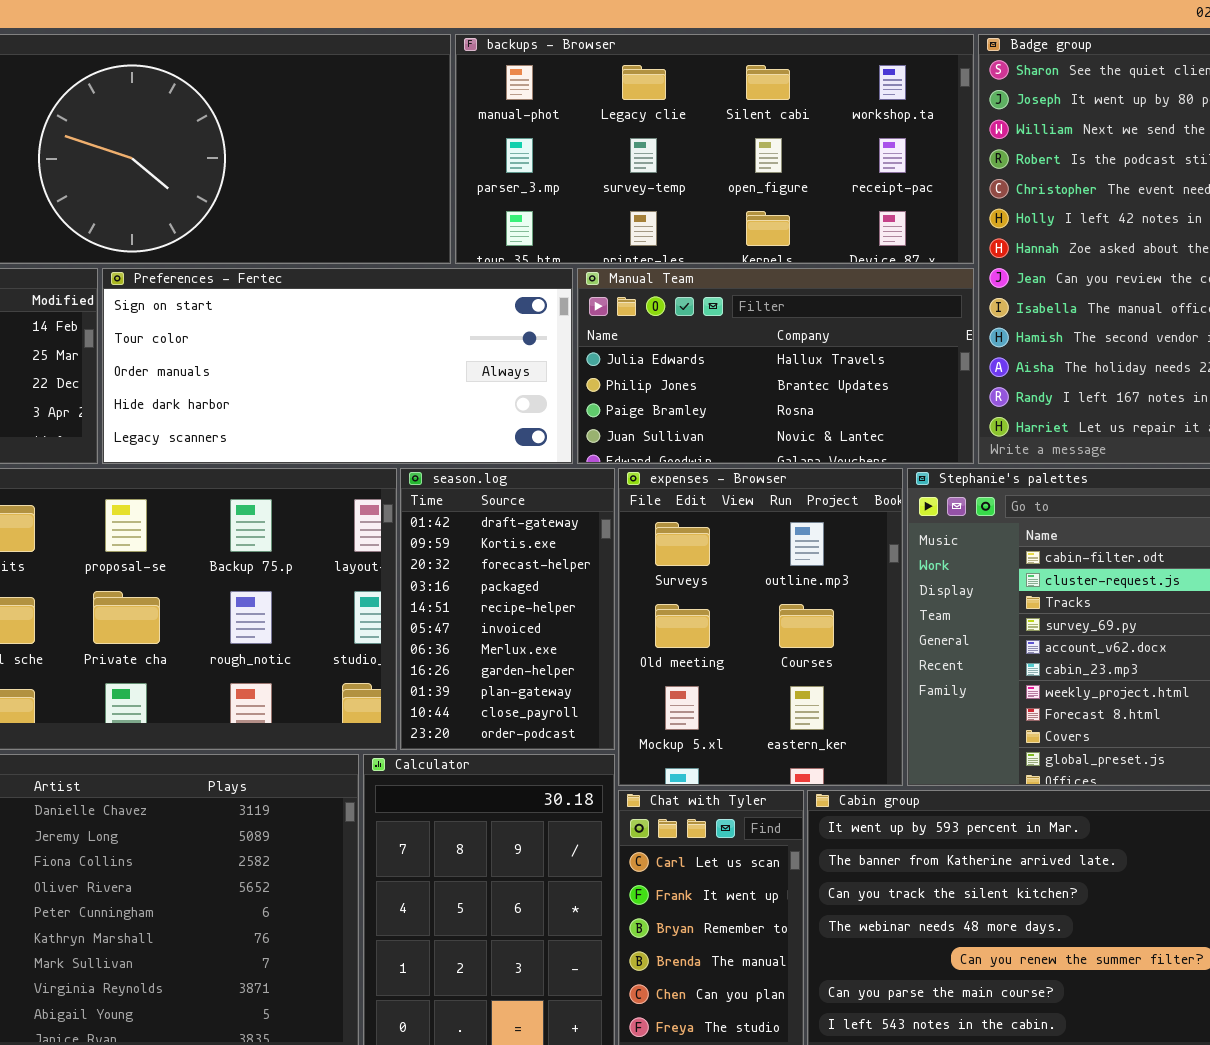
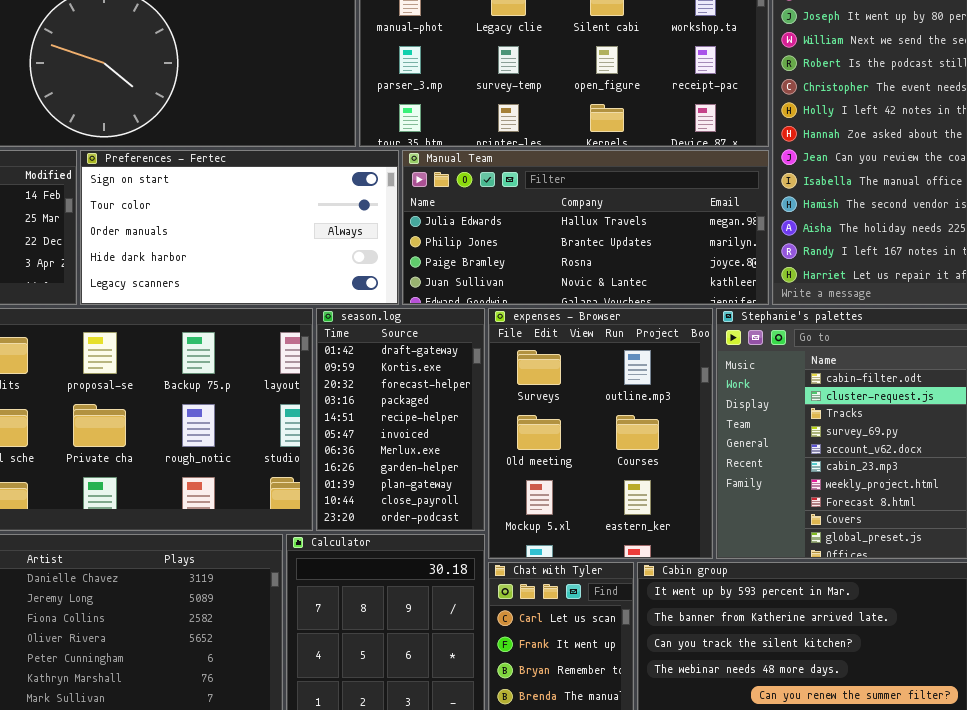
Preferences - Fertec: [102,268,573,464] -> [80,150,399,305], resized
Manual Team: [577,268,974,464] -> [402,150,769,305], resized

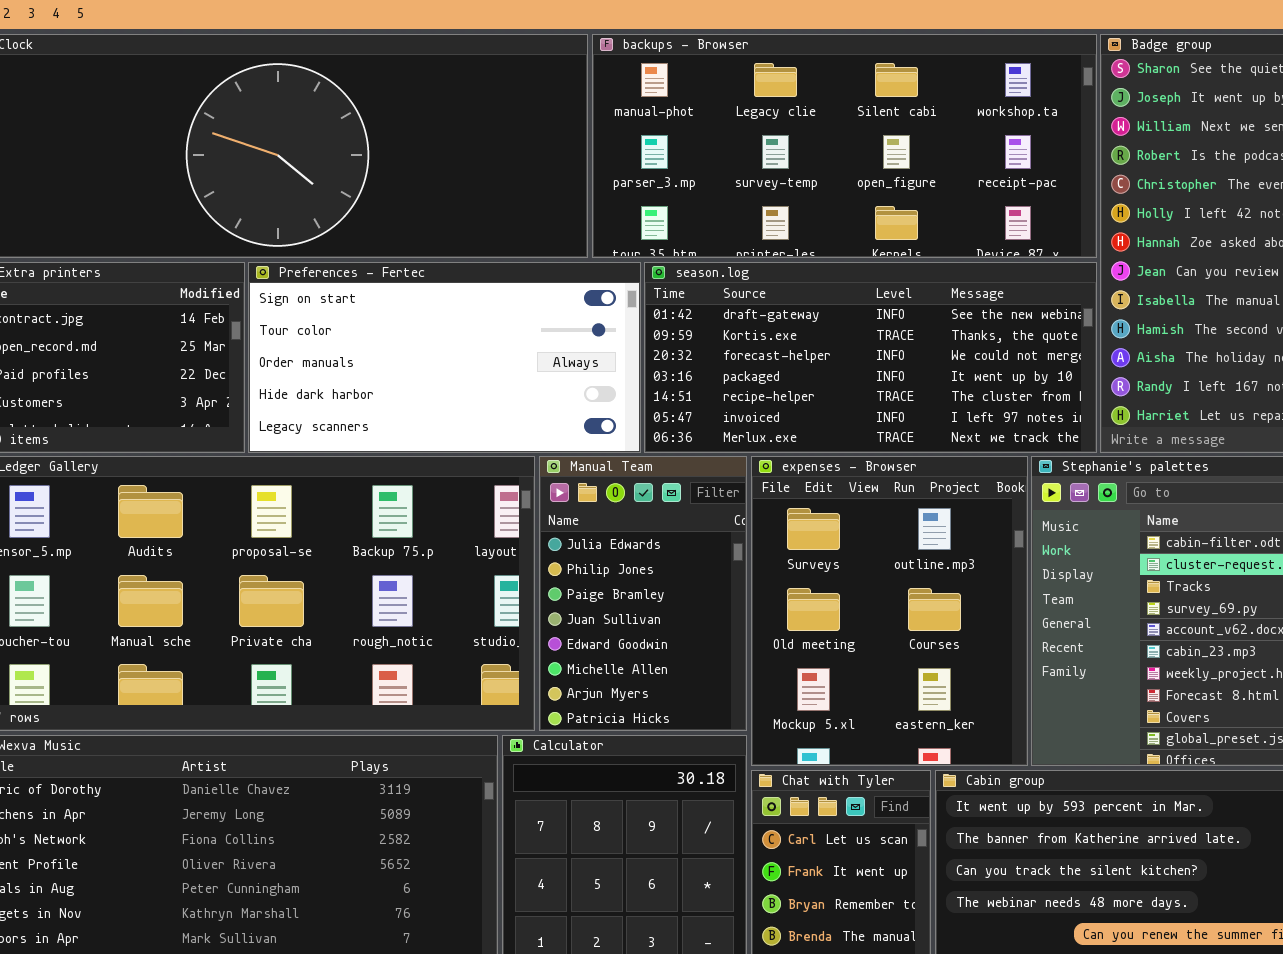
Manual Team: [402,150,769,305] -> [539,456,747,731], moved, resized
season.log: [316,308,485,531] -> [644,262,1097,453], moved, resized

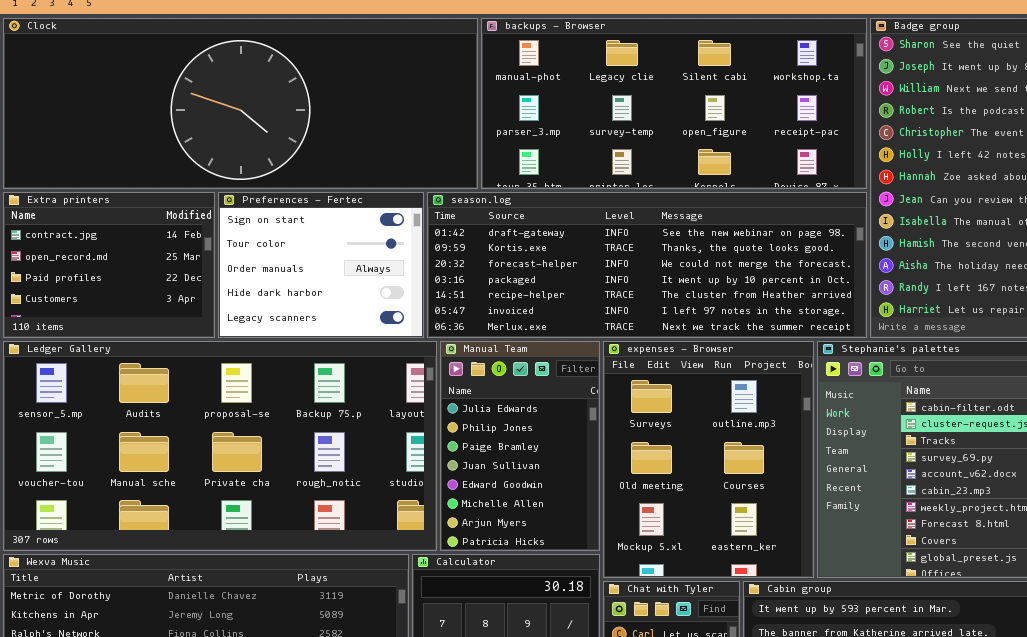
Preferences - Fertec: [248,262,641,453] -> [218,192,424,338], resized
season.log: [644,262,1097,453] -> [427,192,867,338], resized

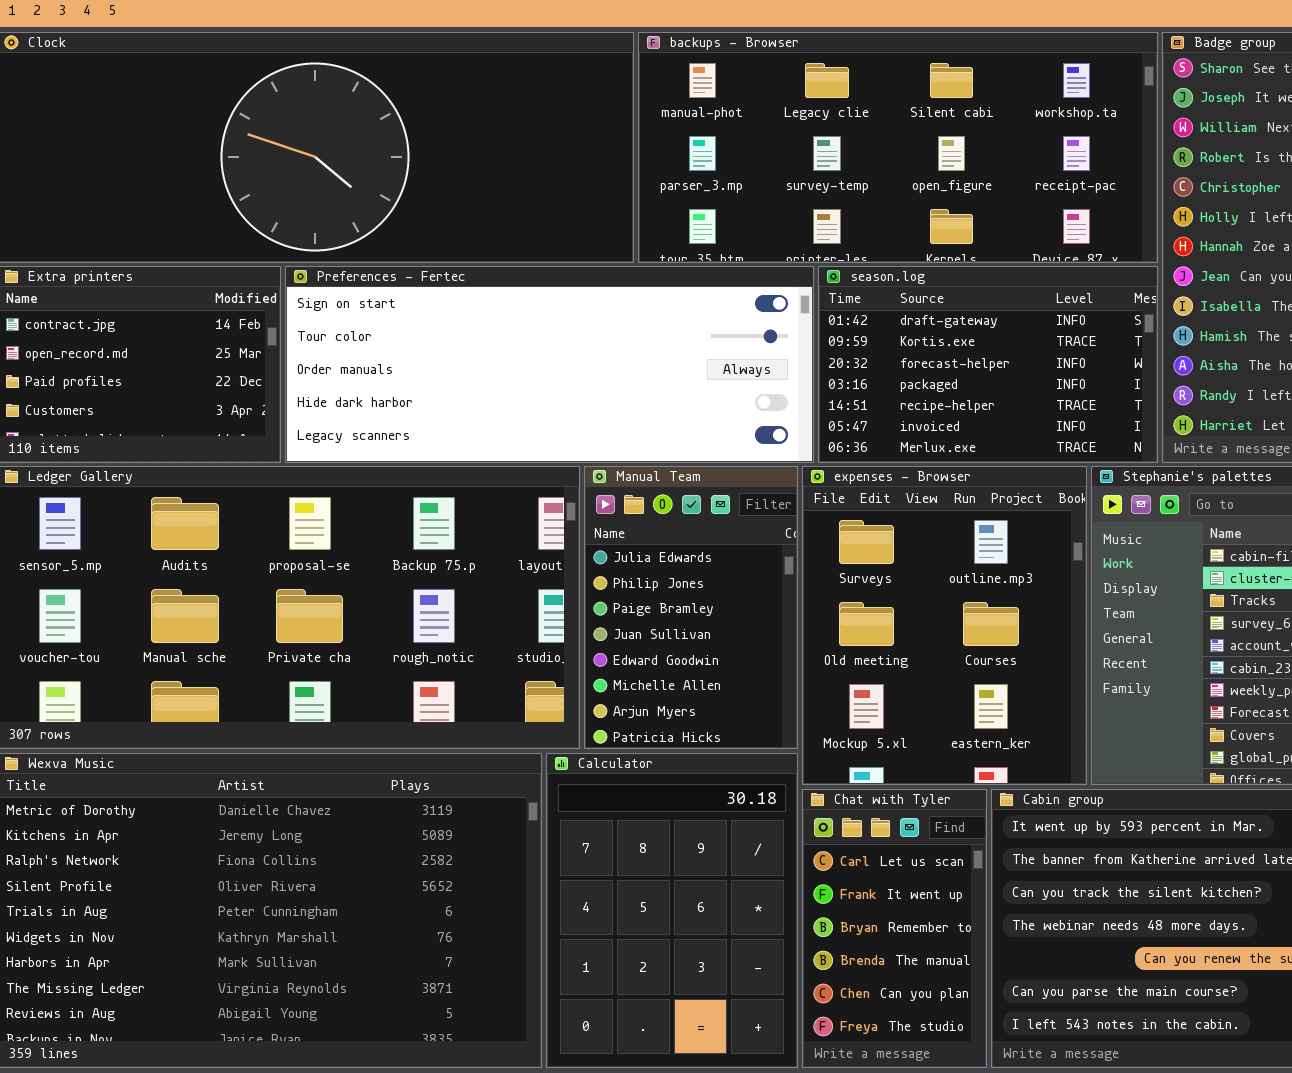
Preferences - Fertec: [218,192,424,338] -> [285,266,814,463], resized
season.log: [427,192,867,338] -> [818,266,1158,463], resized

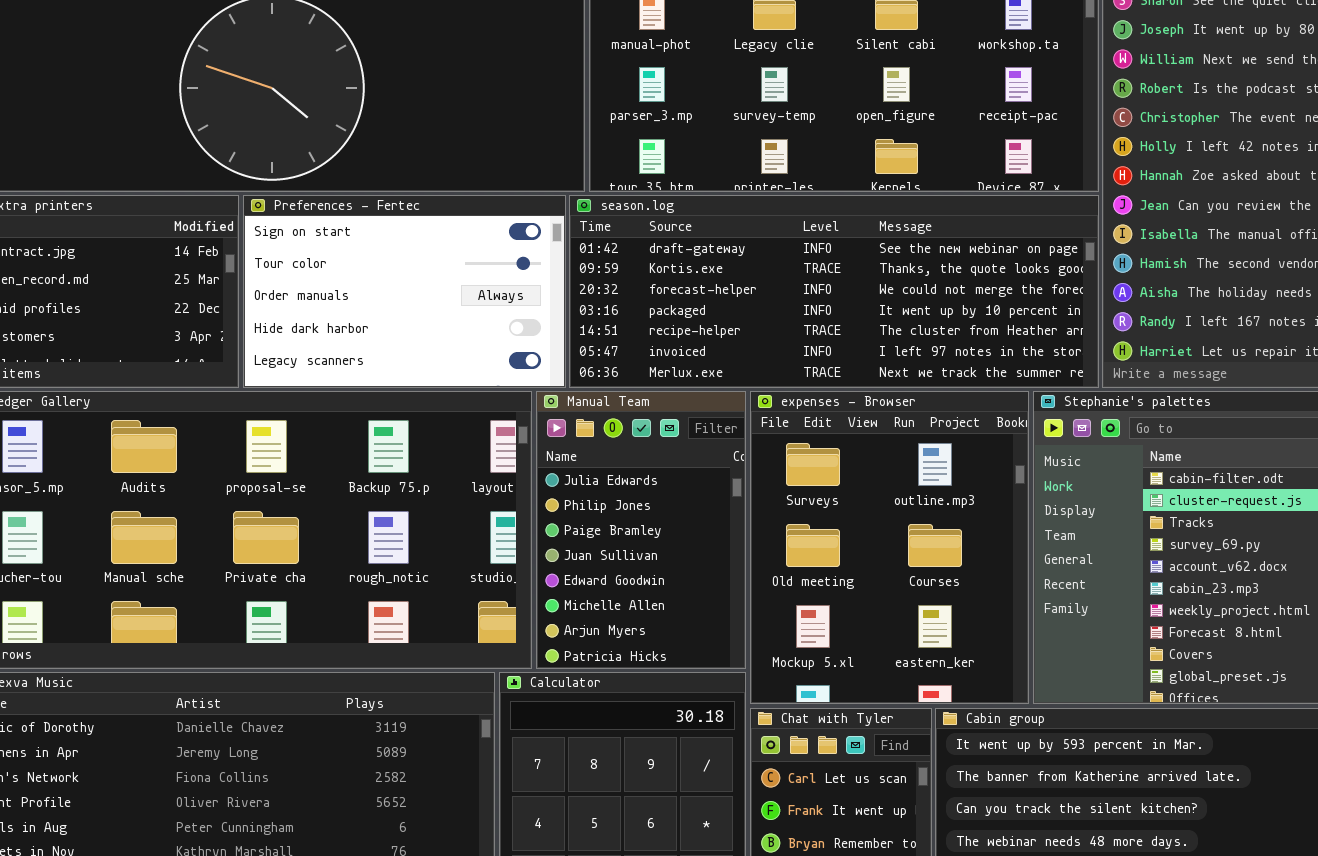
Preferences - Fertec: [285,266,814,463] -> [243,195,566,388], resized
season.log: [818,266,1158,463] -> [569,195,1099,388], resized

